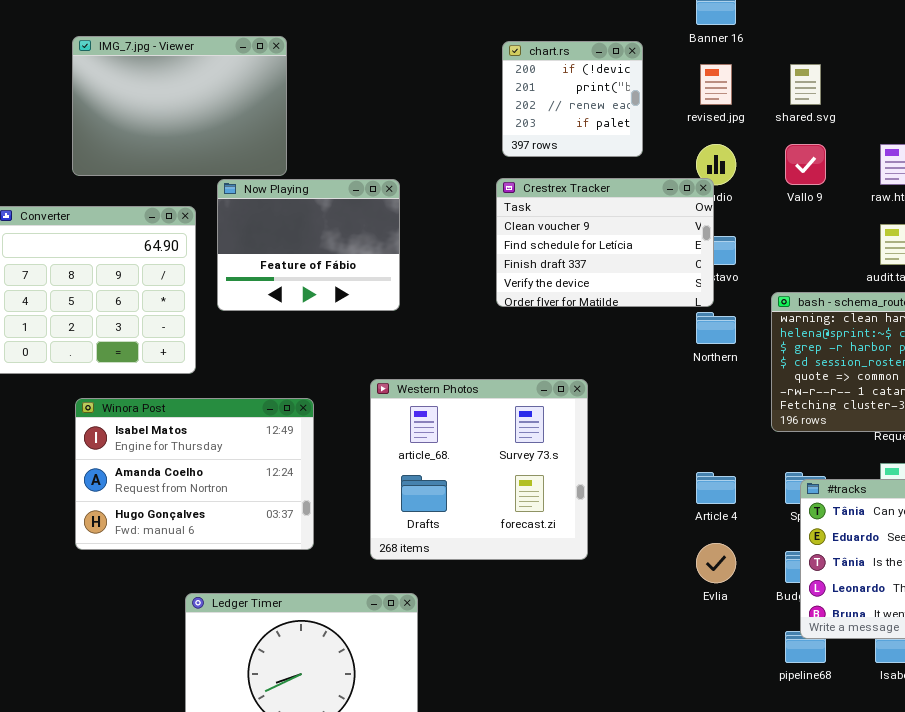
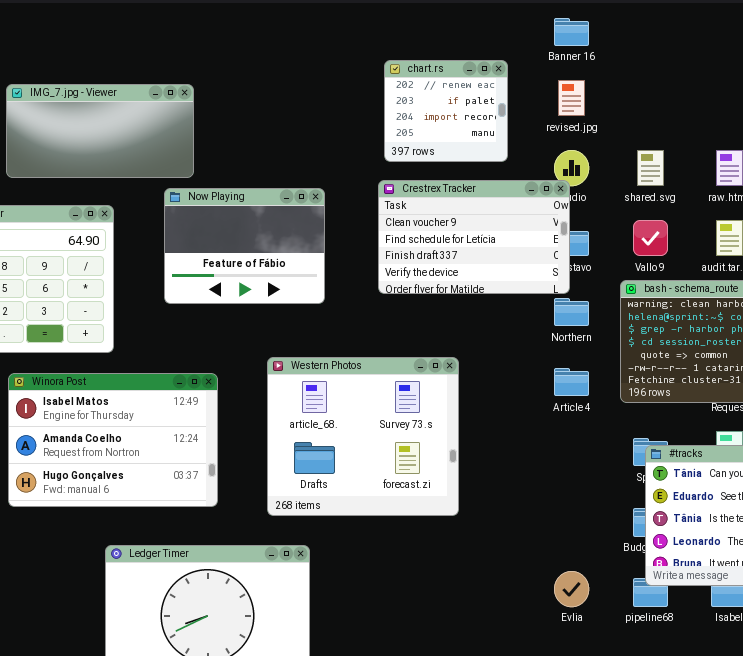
IMG_7.jpg - Viewer: [72,36,287,176] -> [6,84,194,178], resized
chart.rs: [502,41,643,157] -> [384,60,508,162], scrolled down 2 rows
shared.svg: [790,64,821,105] -> [637,150,664,186], moved
Vallo 9: [785,144,826,185] -> [633,220,668,256], moved
Now Playing: [217,179,400,311] -> [164,188,325,304], moved
Article 4: [696,472,736,504] -> [554,368,589,396], moved
Evlia: [696,543,736,583] -> [554,571,589,607], moved

